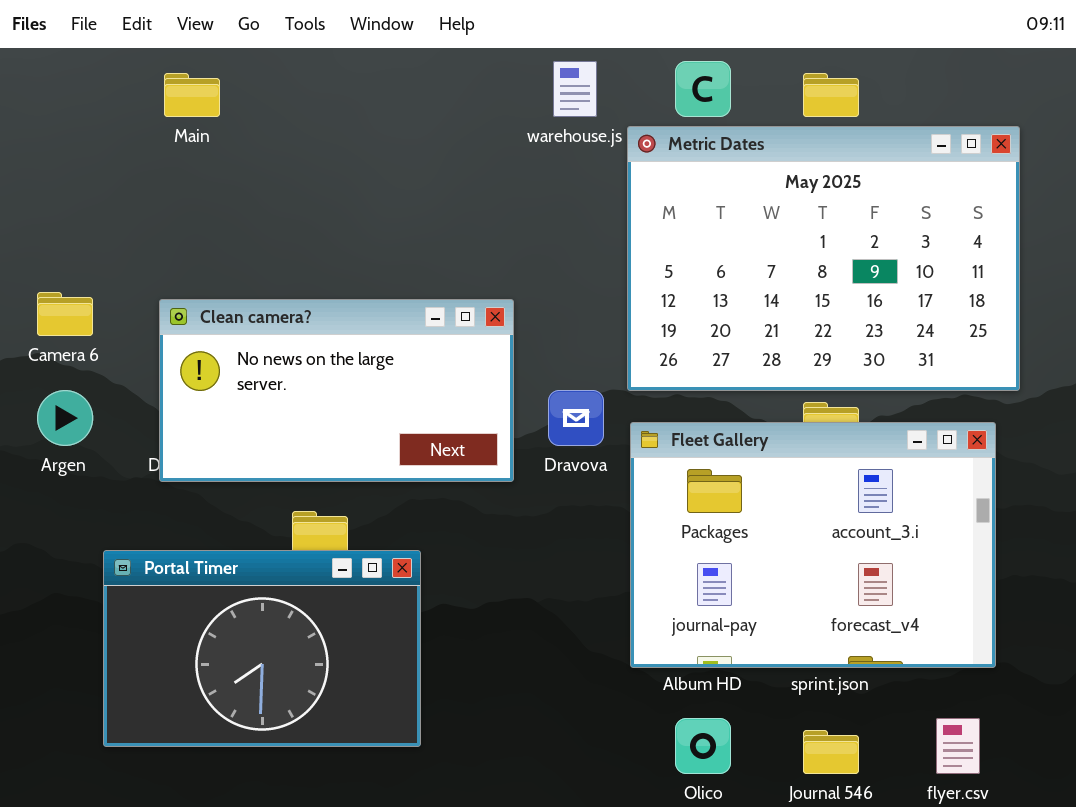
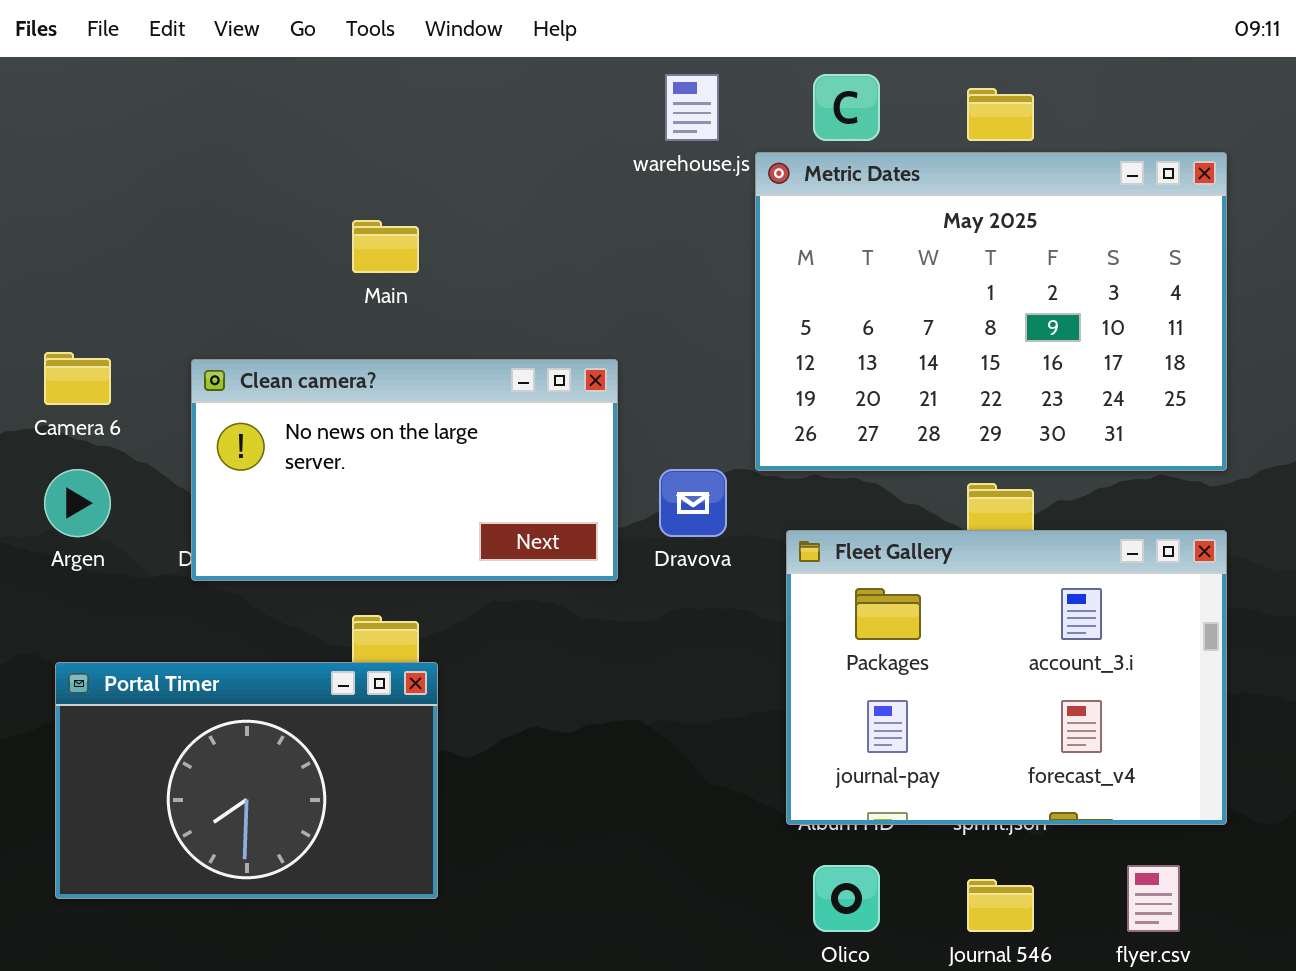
Main: [164,73,220,117] -> [352,220,419,273], moved
Fleet Gallery: [630,422,996,668] -> [786,530,1227,825], moved
Portal Timer: [103,550,421,747] -> [55,662,438,899], moved

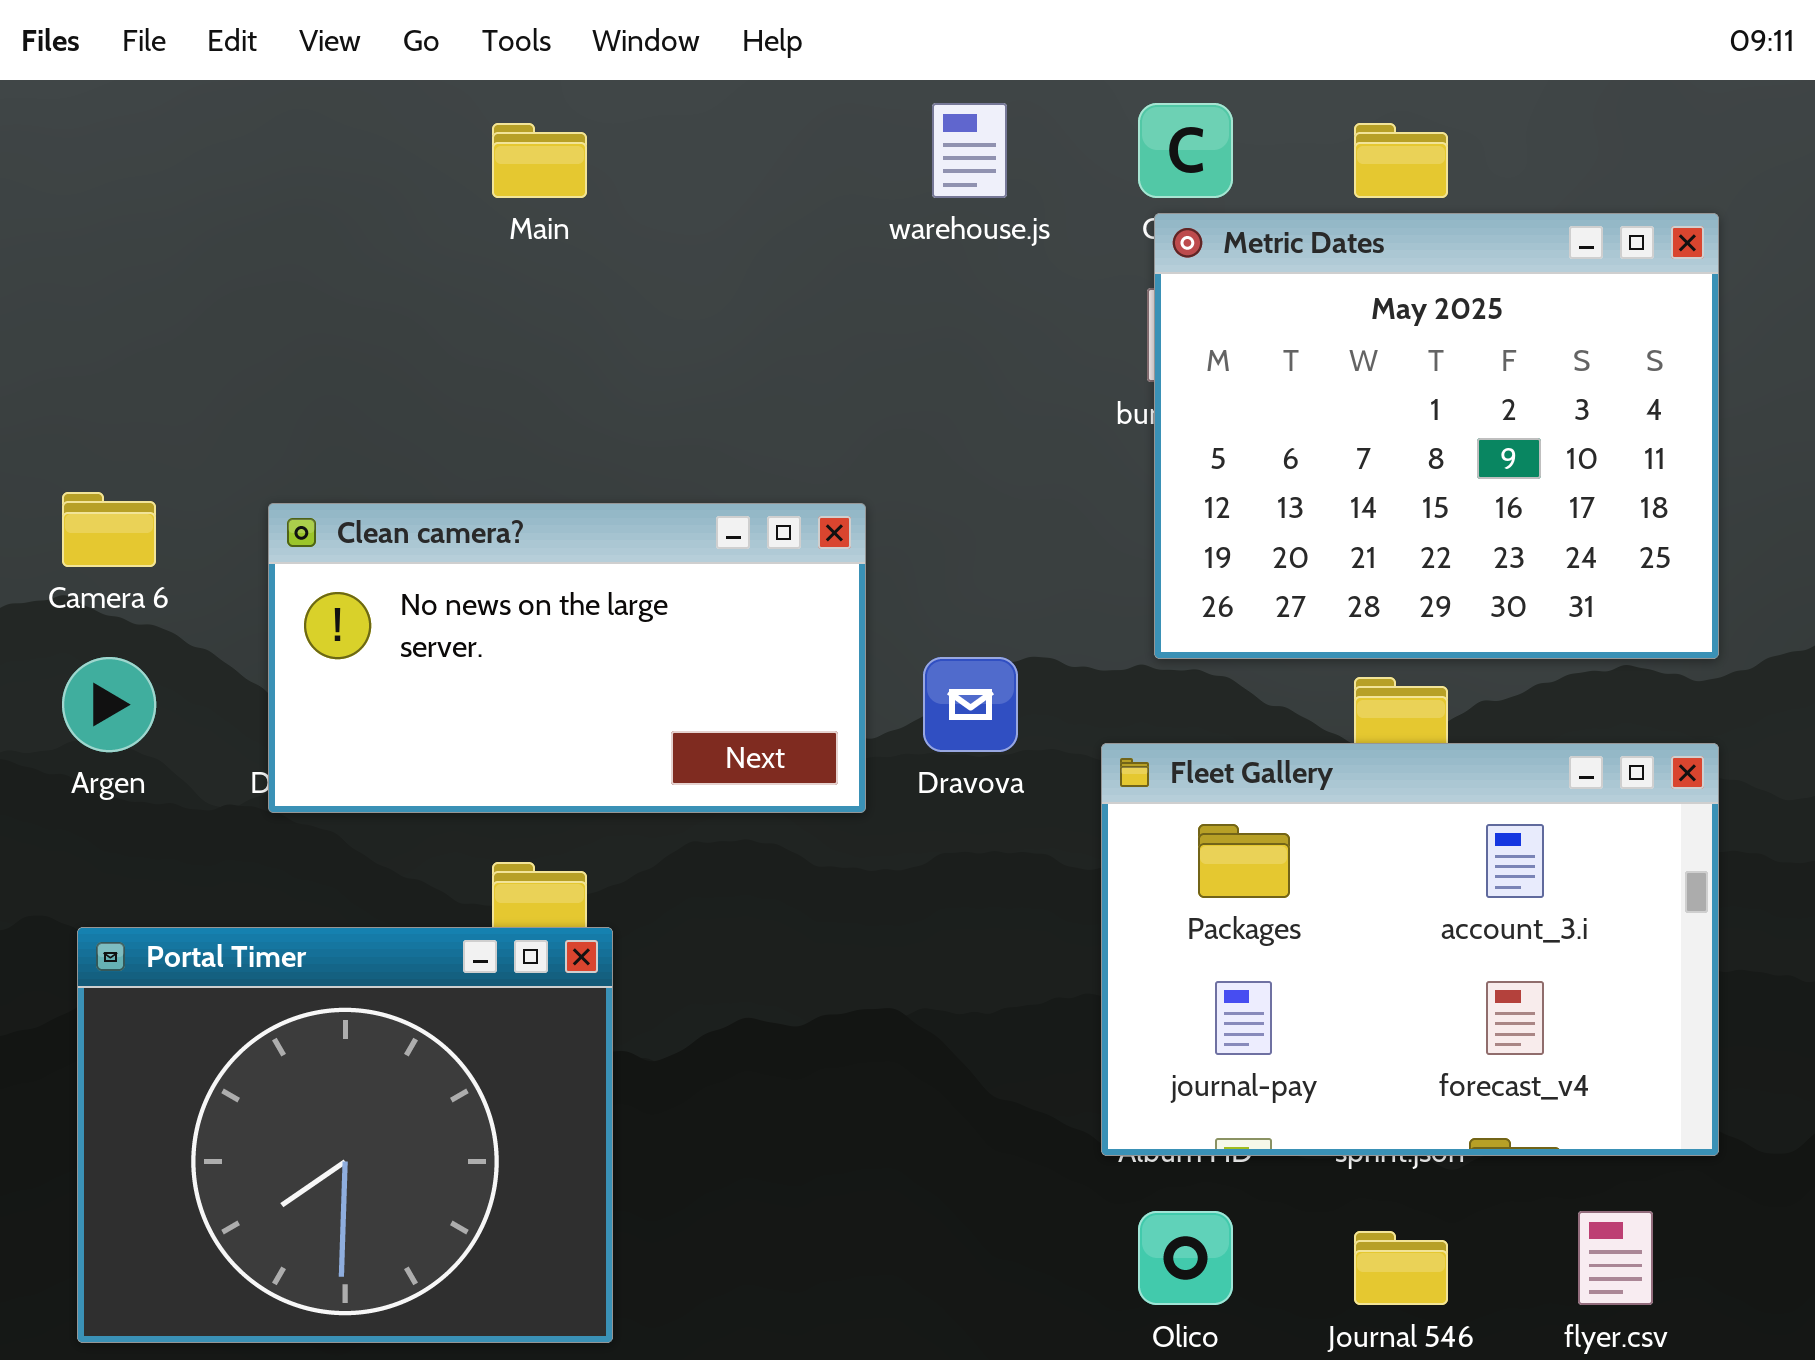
Metric Dates: [755,152,1227,471] -> [1154,213,1719,659], resized
Main: [352,220,419,273] -> [492,123,587,198], moved
Portal Timer: [55,662,438,899] -> [77,927,613,1343], resized

